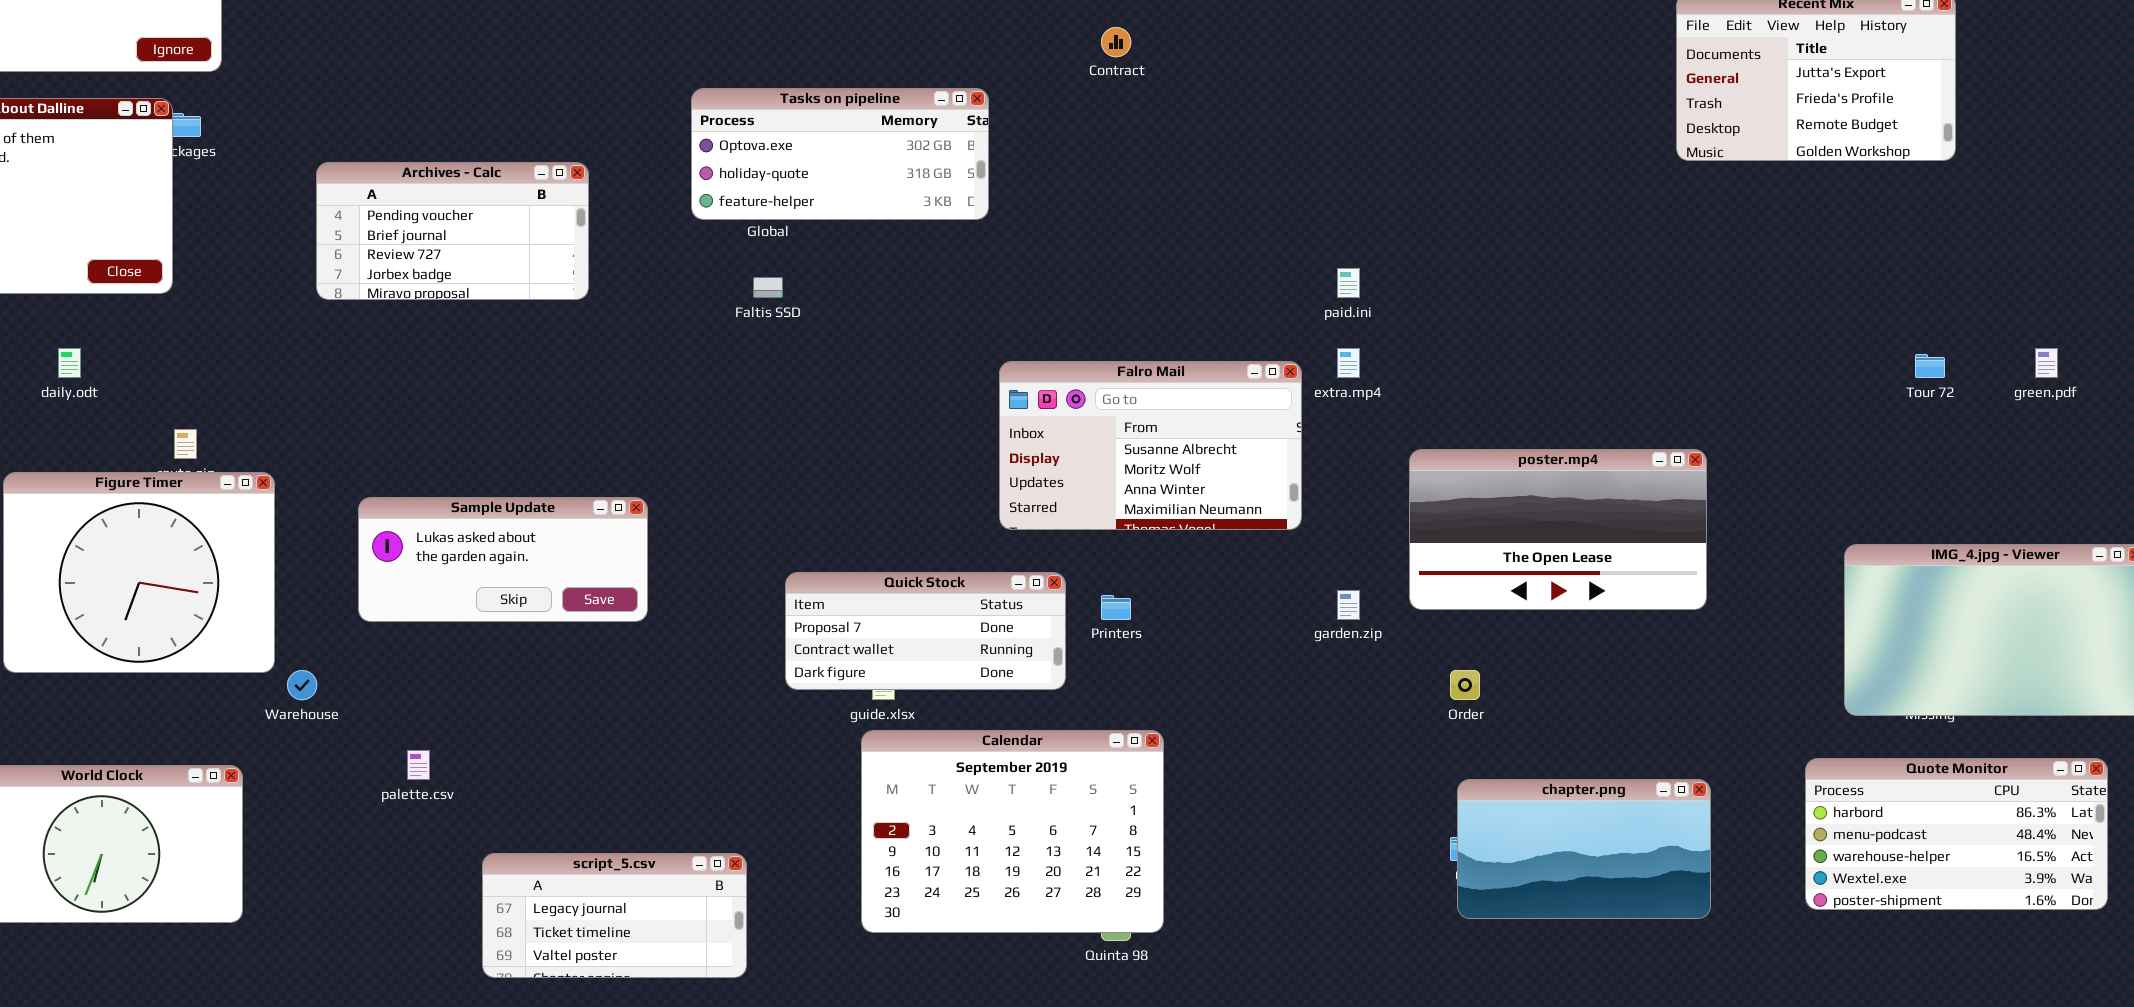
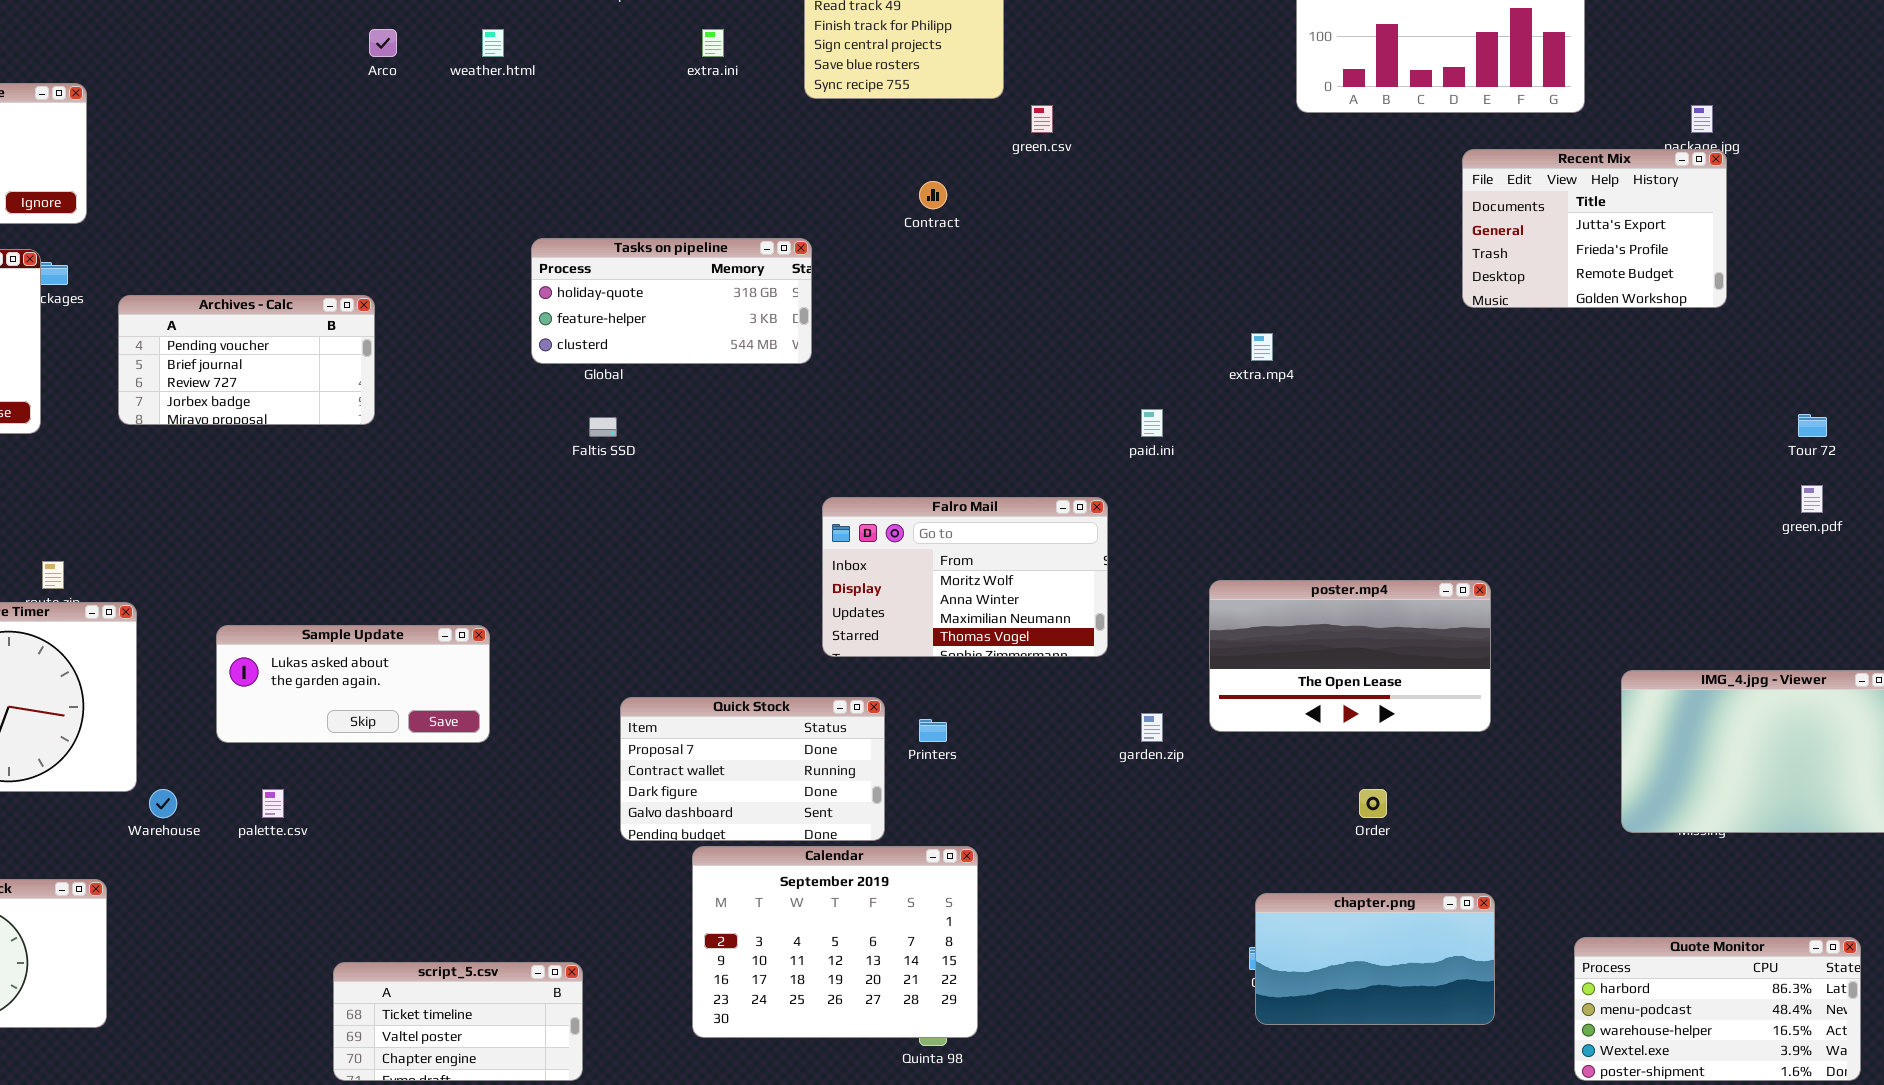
Tasks on pipeline: [691,88,989,220] -> [531,238,812,364], scrolled down 1 row
Archives - Calc: [316,162,589,300] -> [118,295,375,425], moved
extra.mp4: [1337,348,1360,378] -> [1251,333,1273,361], moved
Tour 72: [1915,354,1945,378] -> [1798,414,1827,437], moved
Falro Mail: [999,361,1302,530] -> [822,497,1108,657], scrolled down 1 row
Quick Stock: [785,572,1066,690] -> [620,697,885,841], resized
Order: [1450,670,1480,700] -> [1359,789,1387,818], moved
palette.csv: [407,750,430,780] -> [262,789,284,818], moved
Quote Monitor: [1805,758,2108,910] -> [1574,937,1861,1081], moved
script_5.csv: [482,853,747,978] -> [333,962,583,1081], scrolled down 1 row

